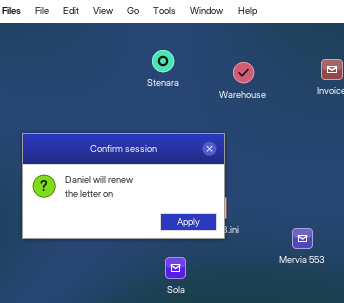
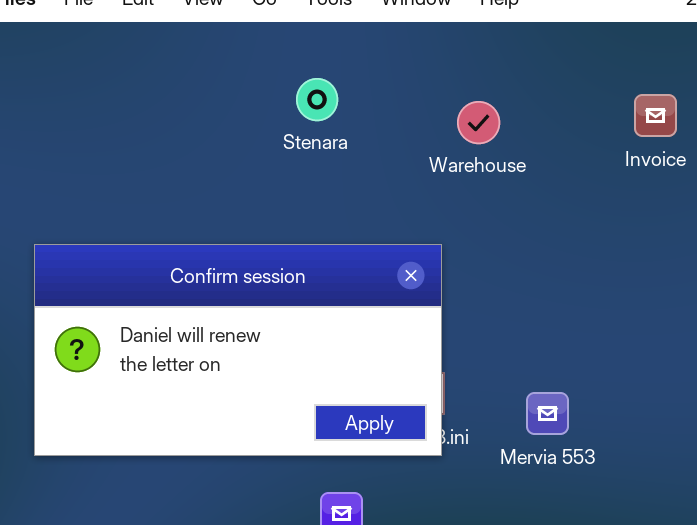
Mervia 553: [292,228,313,249] -> [526,392,569,435], moved

